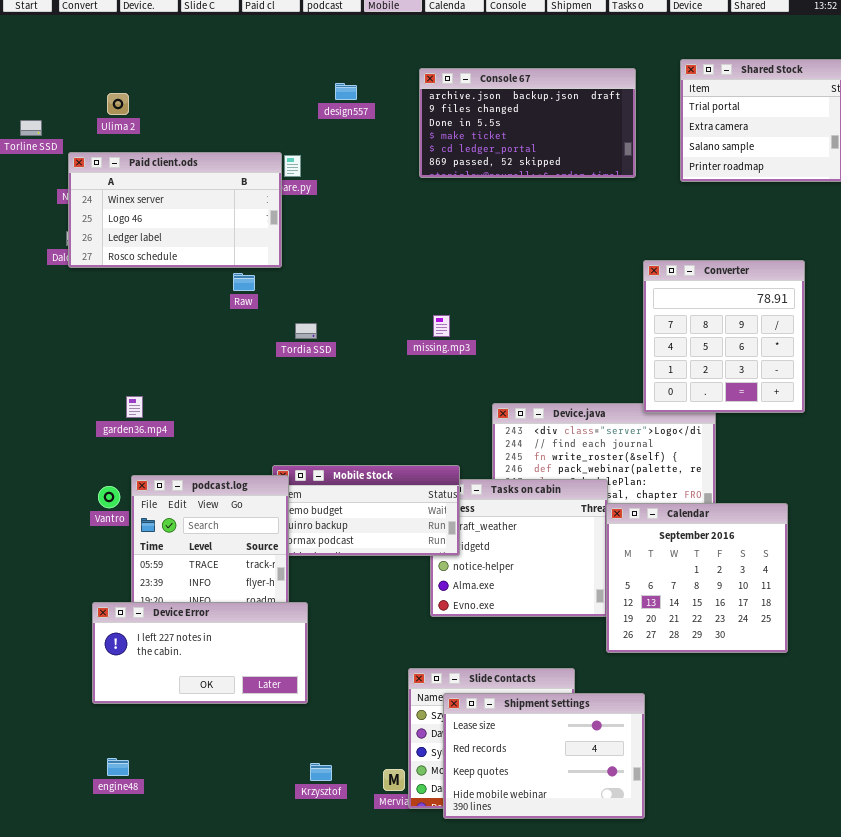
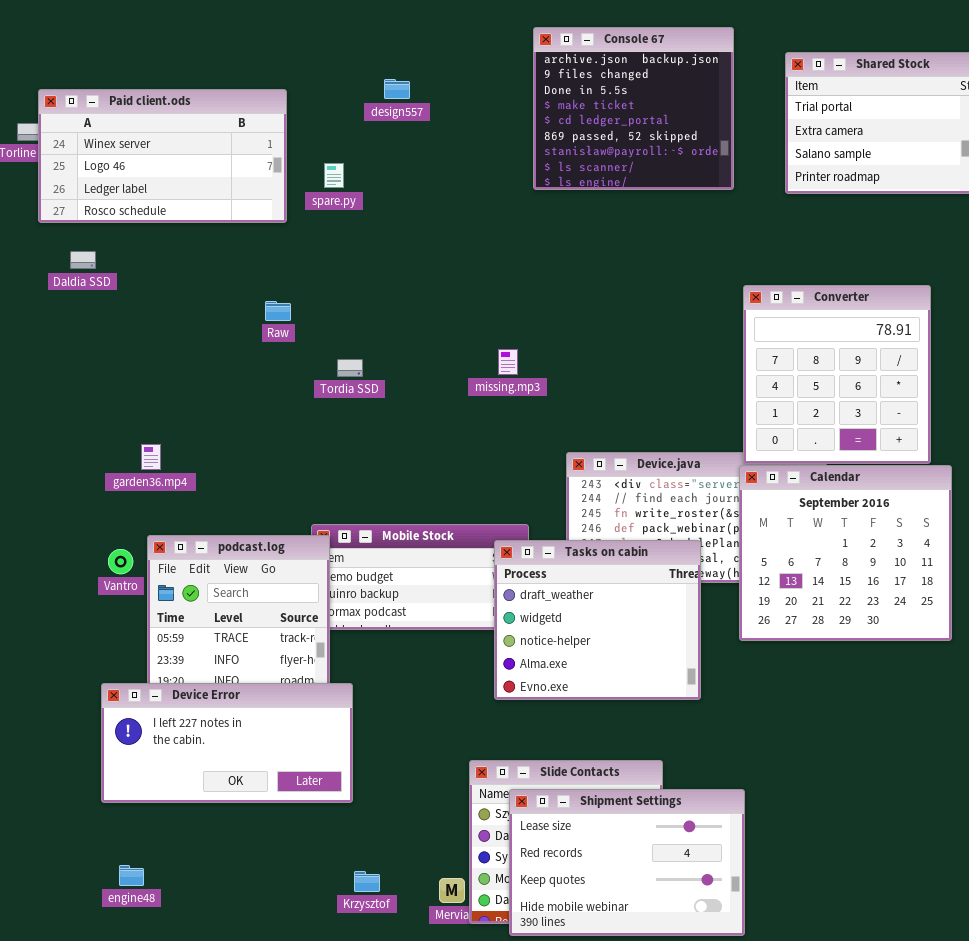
Console 67: [419,68,636,178] -> [533,27,734,190], resized
Paid client.ods: [68,152,282,268] -> [38,89,287,223], moved
Tasks on cabin: [430,479,608,617] -> [494,540,701,700], raised
Calendar: [606,503,788,653] -> [739,465,952,641], moved

